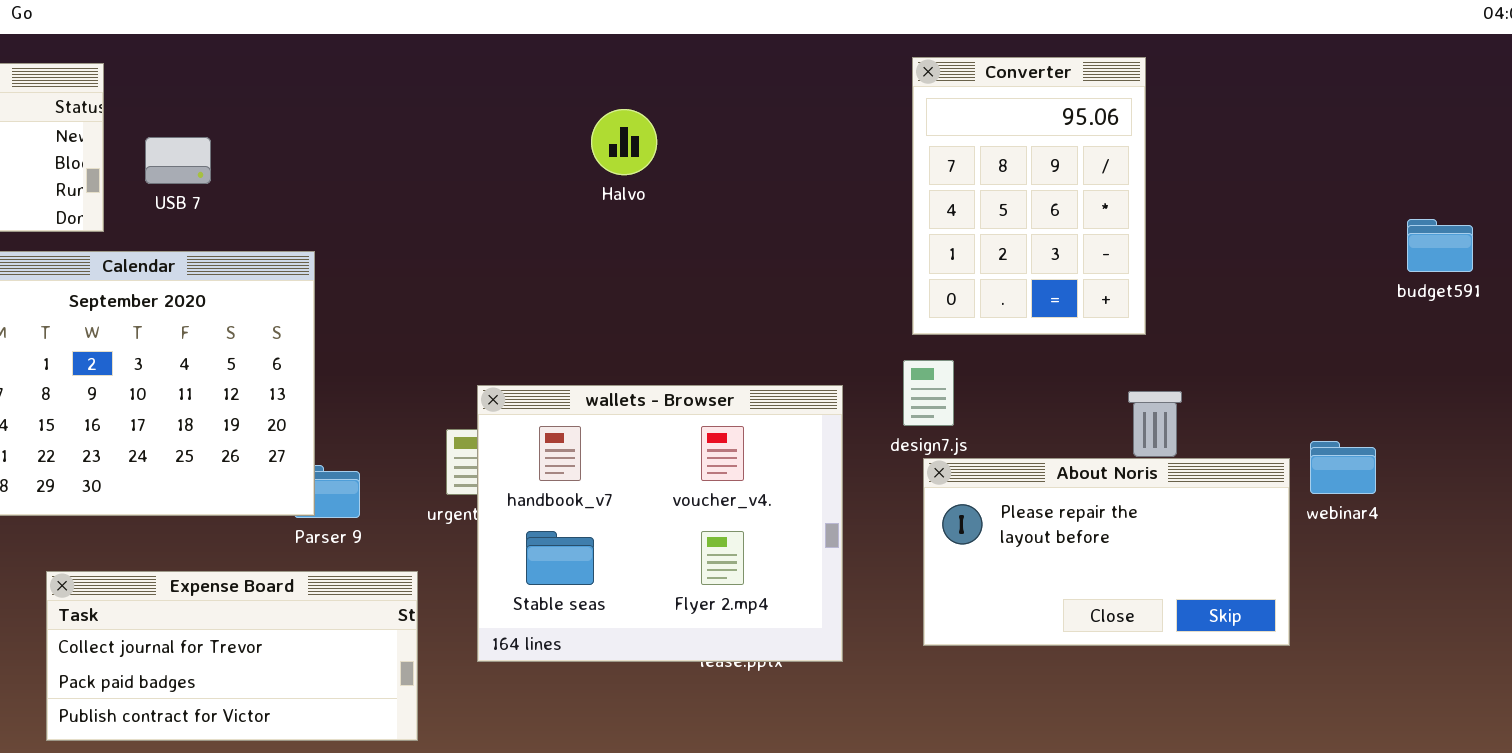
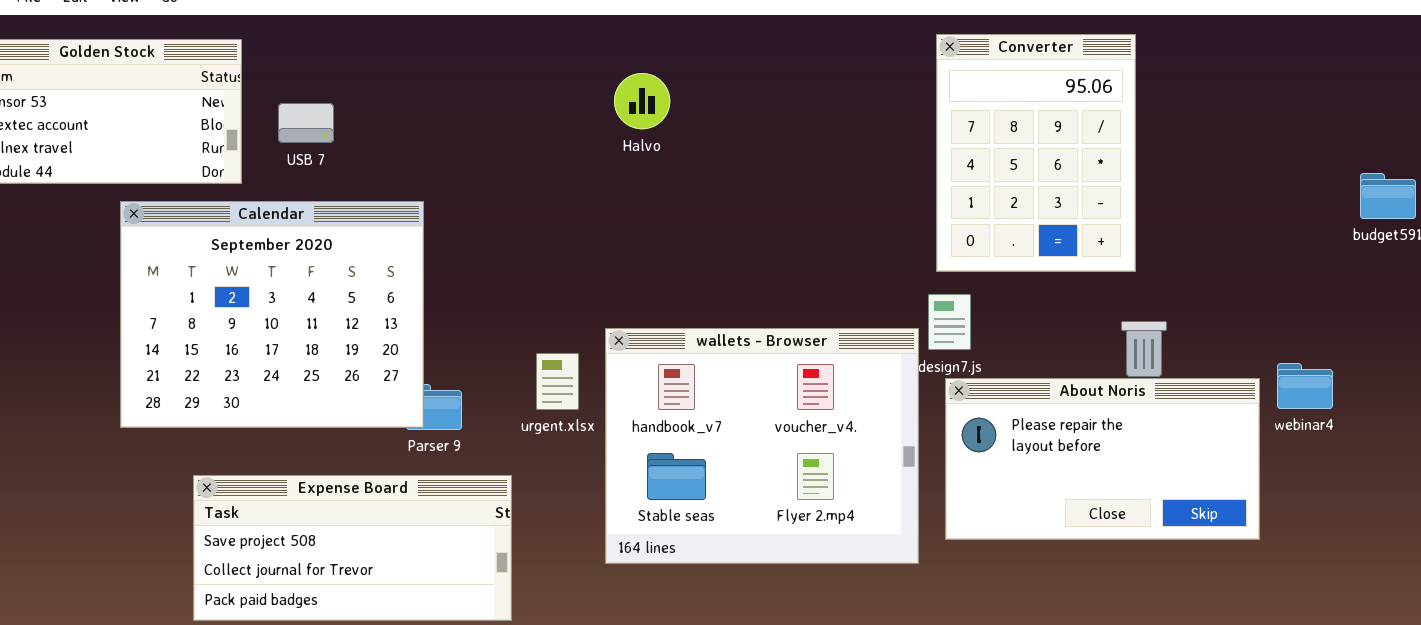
Halvo: [591,109,657,175] -> [614,73,670,129], moved
wallets - Browser: [477,385,843,662] -> [605,328,919,564], moved
Expense Board: [46,571,418,741] -> [193,475,512,621], scrolled up 1 row

